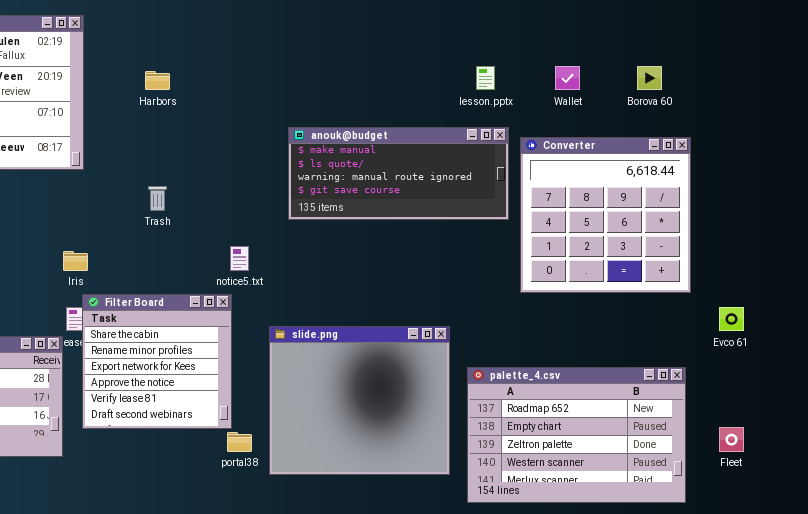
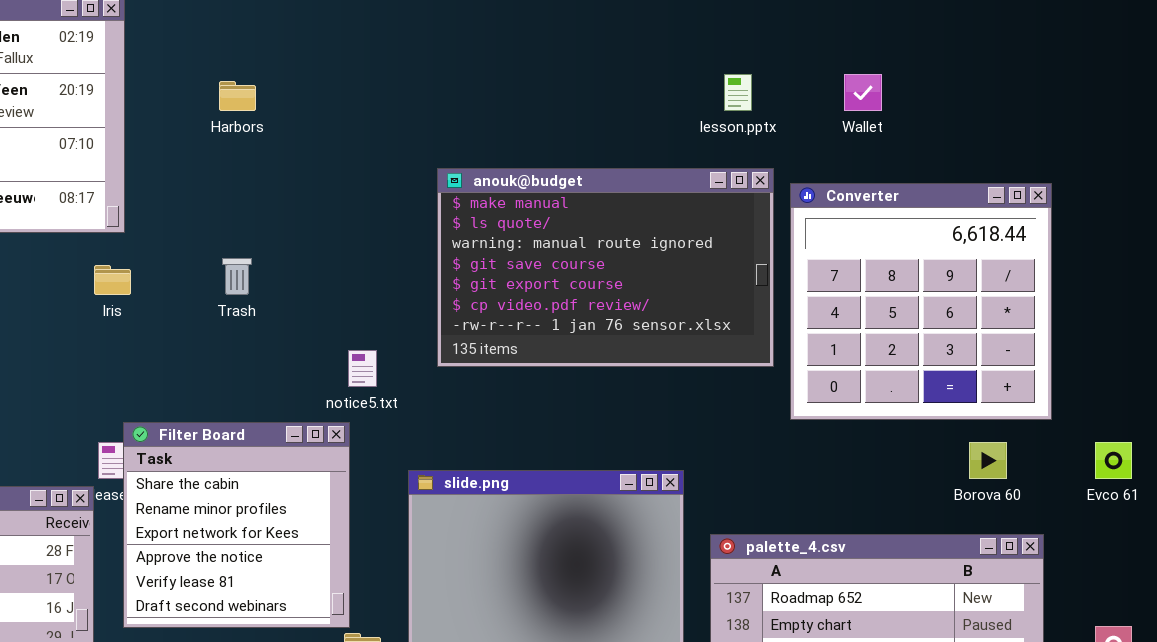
Borova 60: [637,66,662,90] -> [969,442,1007,479], moved
anouk@budget: [288,127,509,220] -> [437,168,774,367], resized
Iris: [63,251,88,271] -> [94,265,131,295], moved

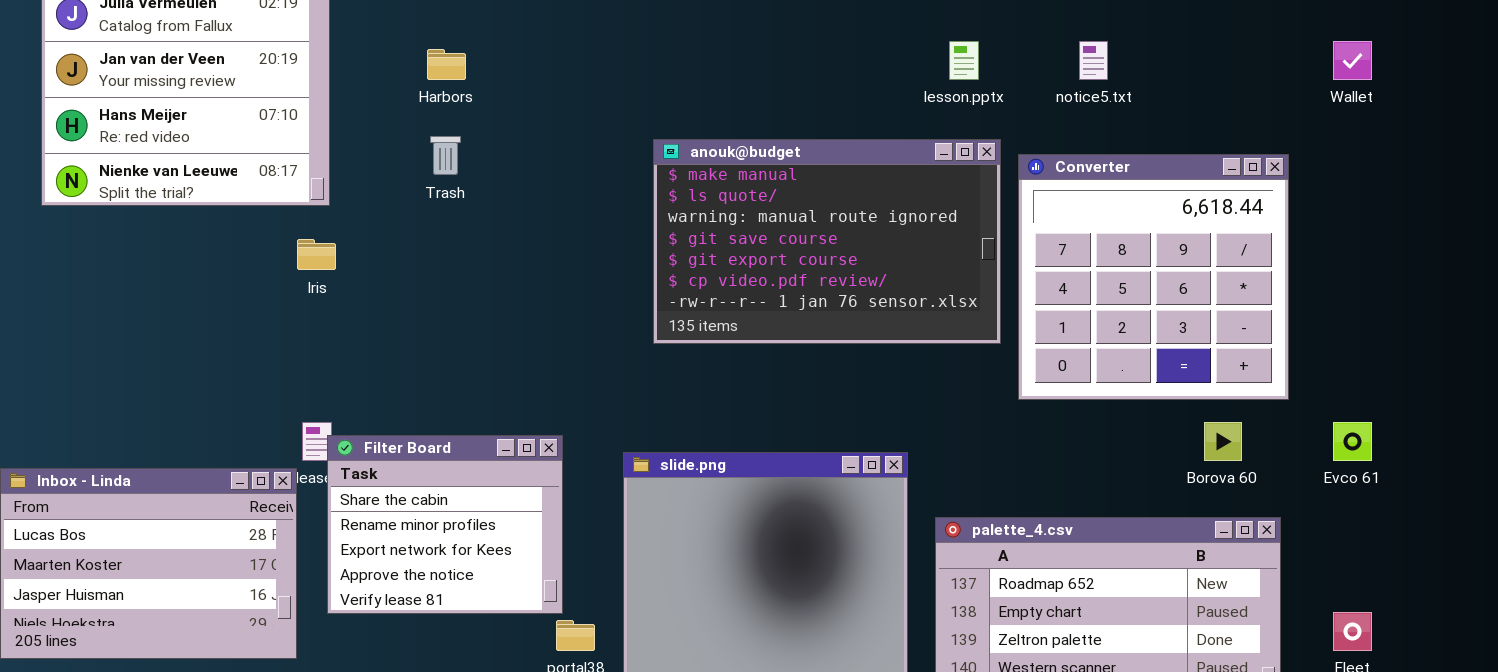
Wallet: [844,74,882,111] -> [1333,41,1372,80], moved
Trash: [222,258,252,295] -> [430,136,461,175], moved
notice5.txt: [348,350,377,387] -> [1079,41,1108,80], moved
Filter Board: [123,422,350,628] -> [327,435,563,614], resized

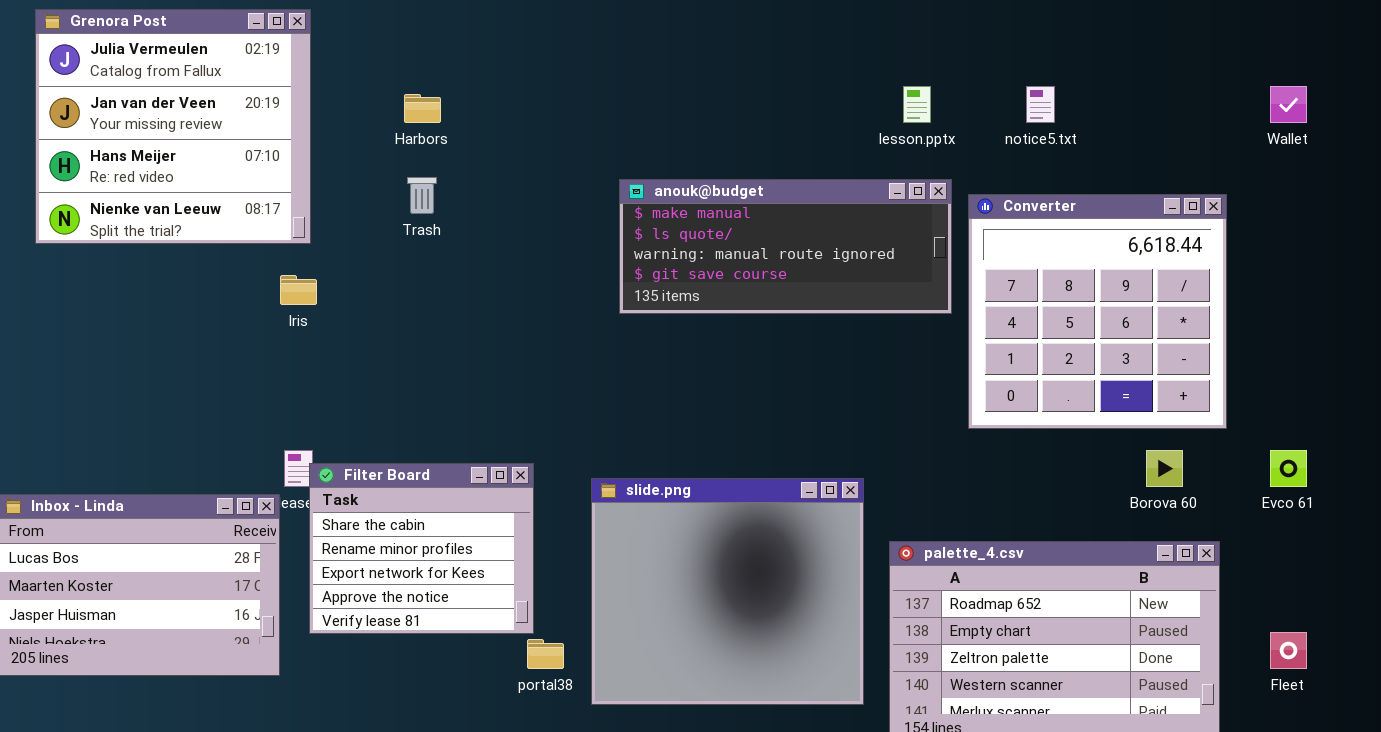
anouk@budget: [653,139,1001,344] -> [619,179,952,314], resized

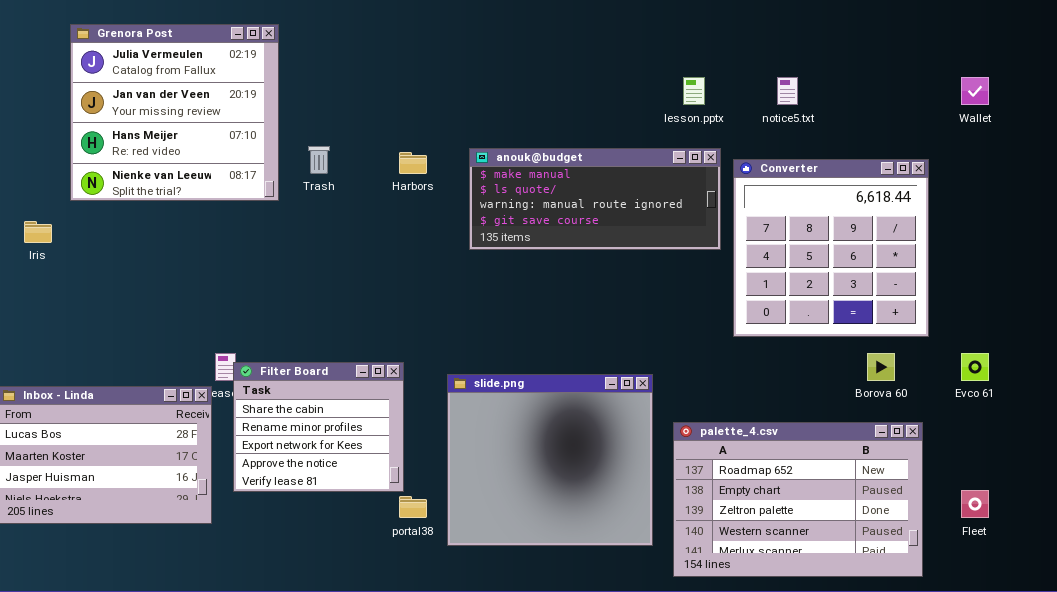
Grenora Post: [35,9,311,244] -> [70,24,279,201], moved
Harbors: [404,94,441,123] -> [399,152,427,174], moved
Iris: [280,275,317,305] -> [24,221,52,243], moved

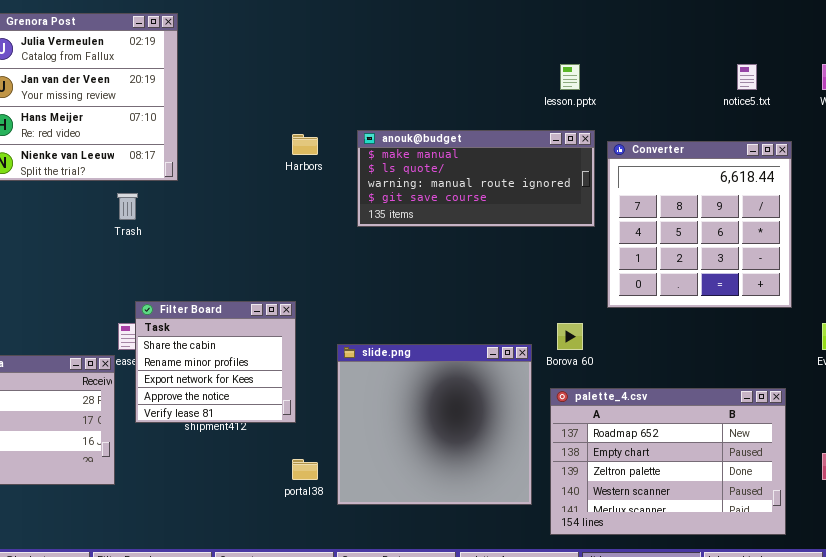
notice5.txt: [777,77,798,105] -> [737,64,757,90], moved
Trash: [308,146,330,174] -> [117,193,138,220], moved
Borova 60: [867,353,895,381] -> [557,323,583,350], moved
Filter Board: [233,362,404,492] -> [135,301,296,423], moved

